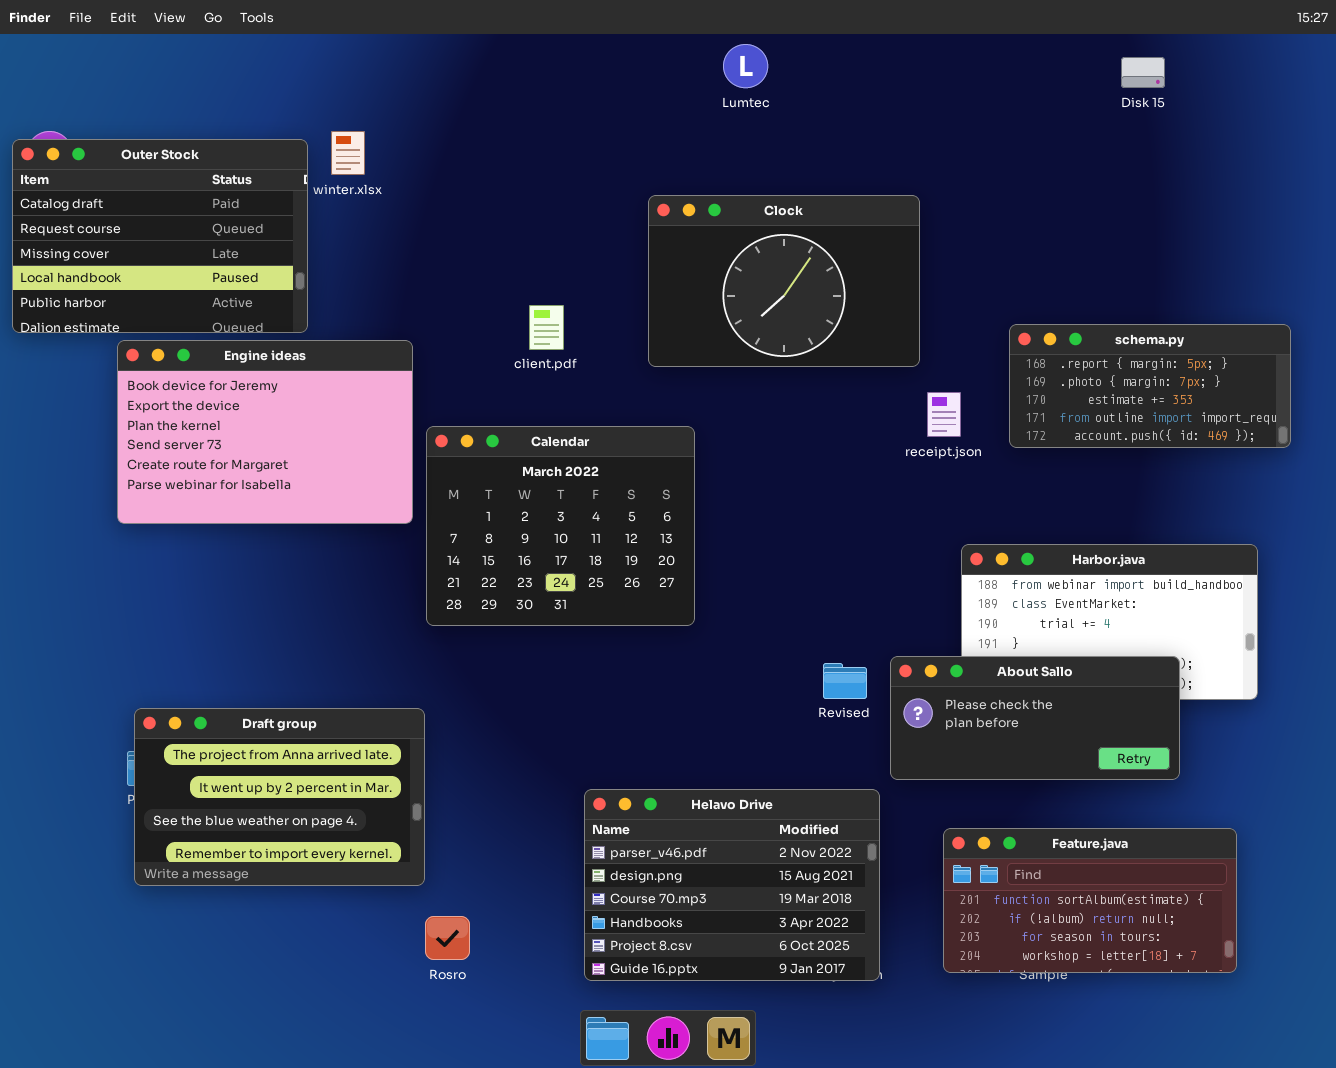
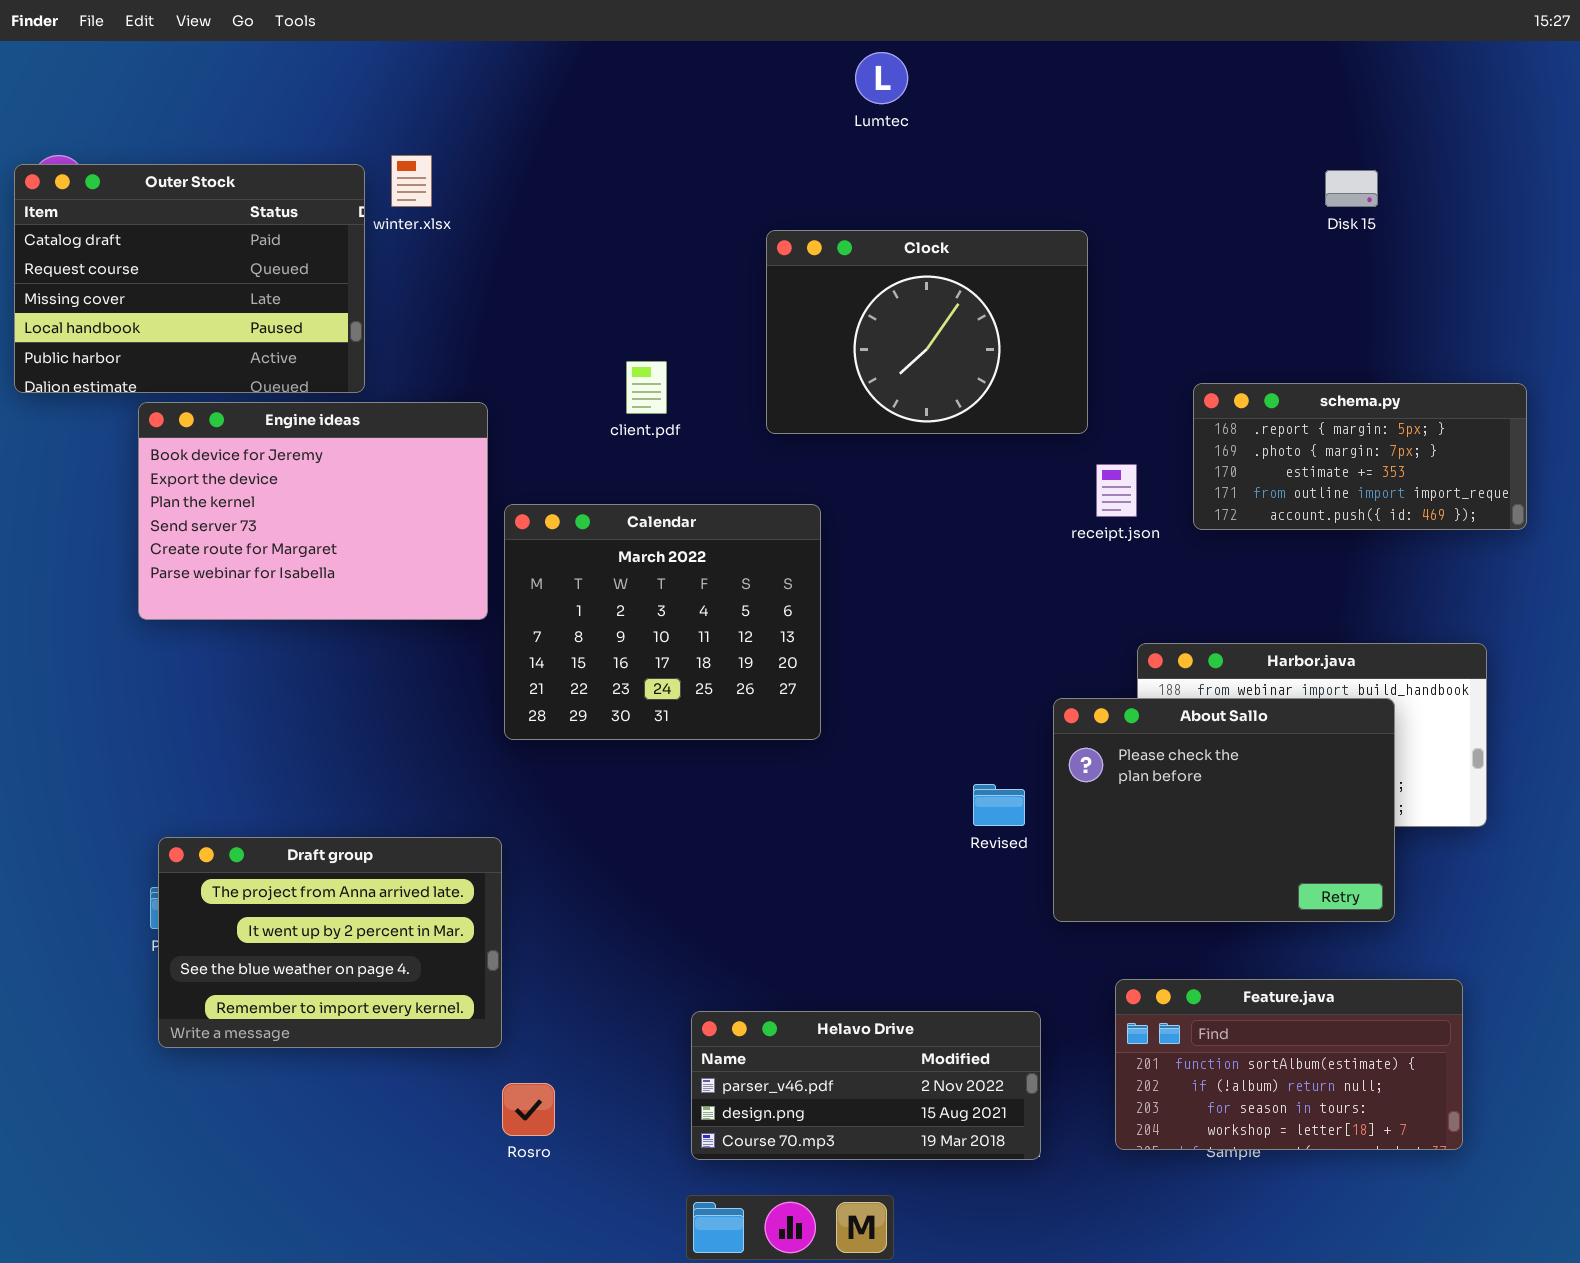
Disk 15: [1121,57,1165,88] -> [1325,170,1378,207], moved
About Sallo: [890,656,1180,780] -> [1053,698,1395,922], resized
Helavo Drive: [584,789,880,981] -> [691,1011,1041,1160], resized

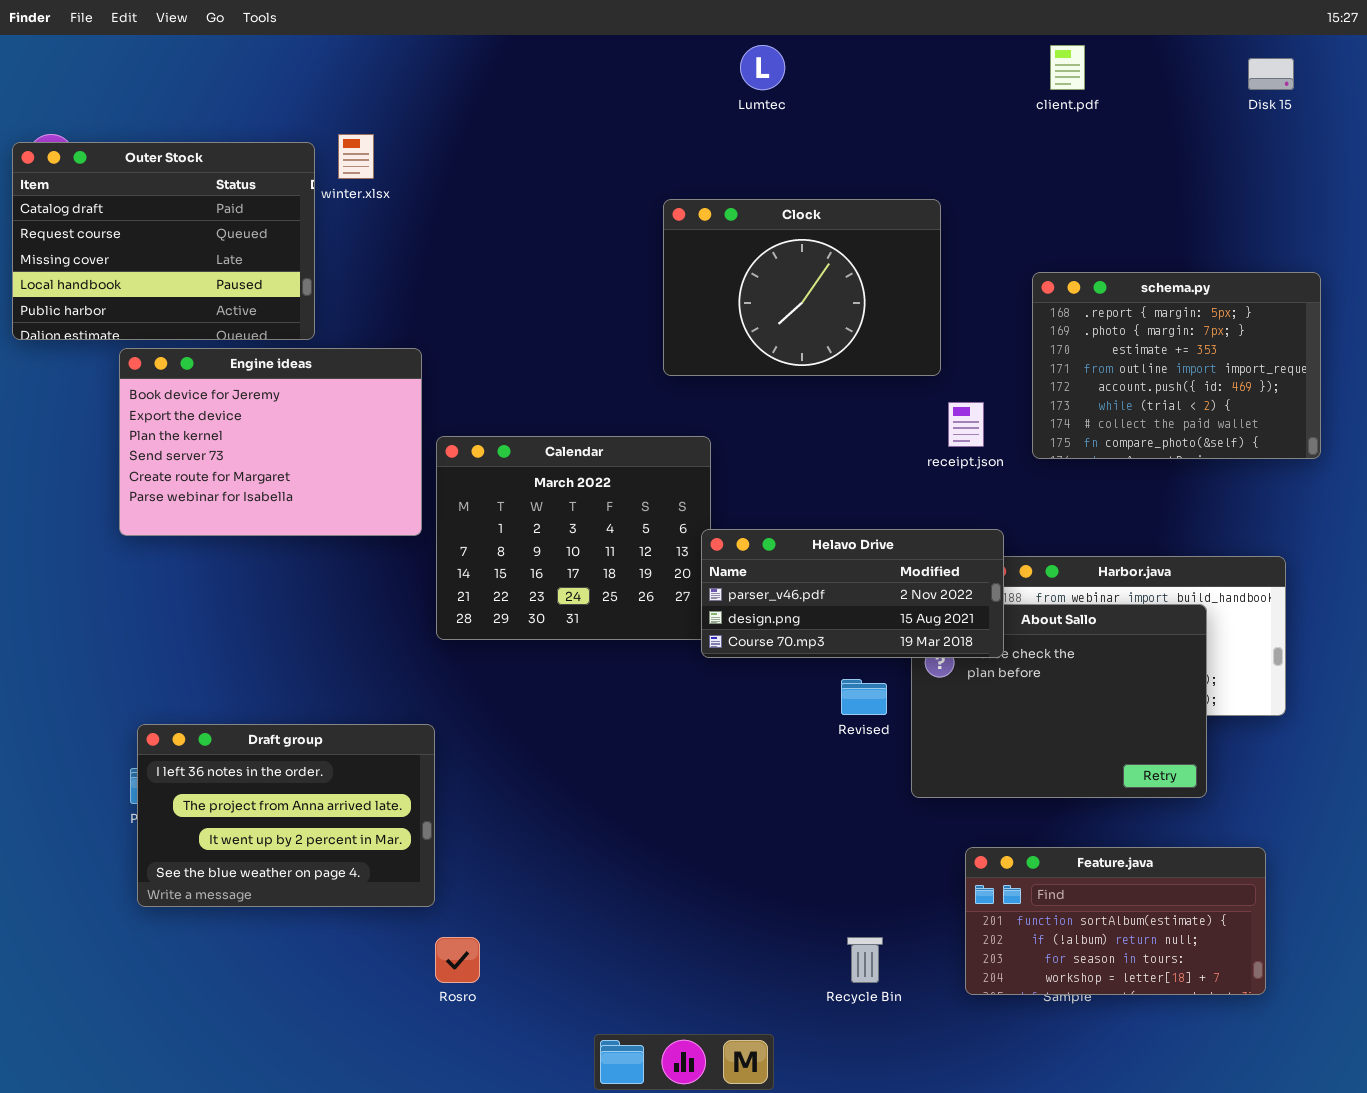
Disk 15: [1325,170,1378,207] -> [1248,58,1294,90], moved
client.pdf: [626,361,667,414] -> [1050,45,1085,90], moved
schema.py: [1193,383,1527,530] -> [1032,272,1321,459], resized
Draft group: [158,837,502,1048] -> [137,724,435,907], scrolled up 1 row
Helavo Drive: [691,1011,1041,1160] -> [701,529,1004,658], moved

